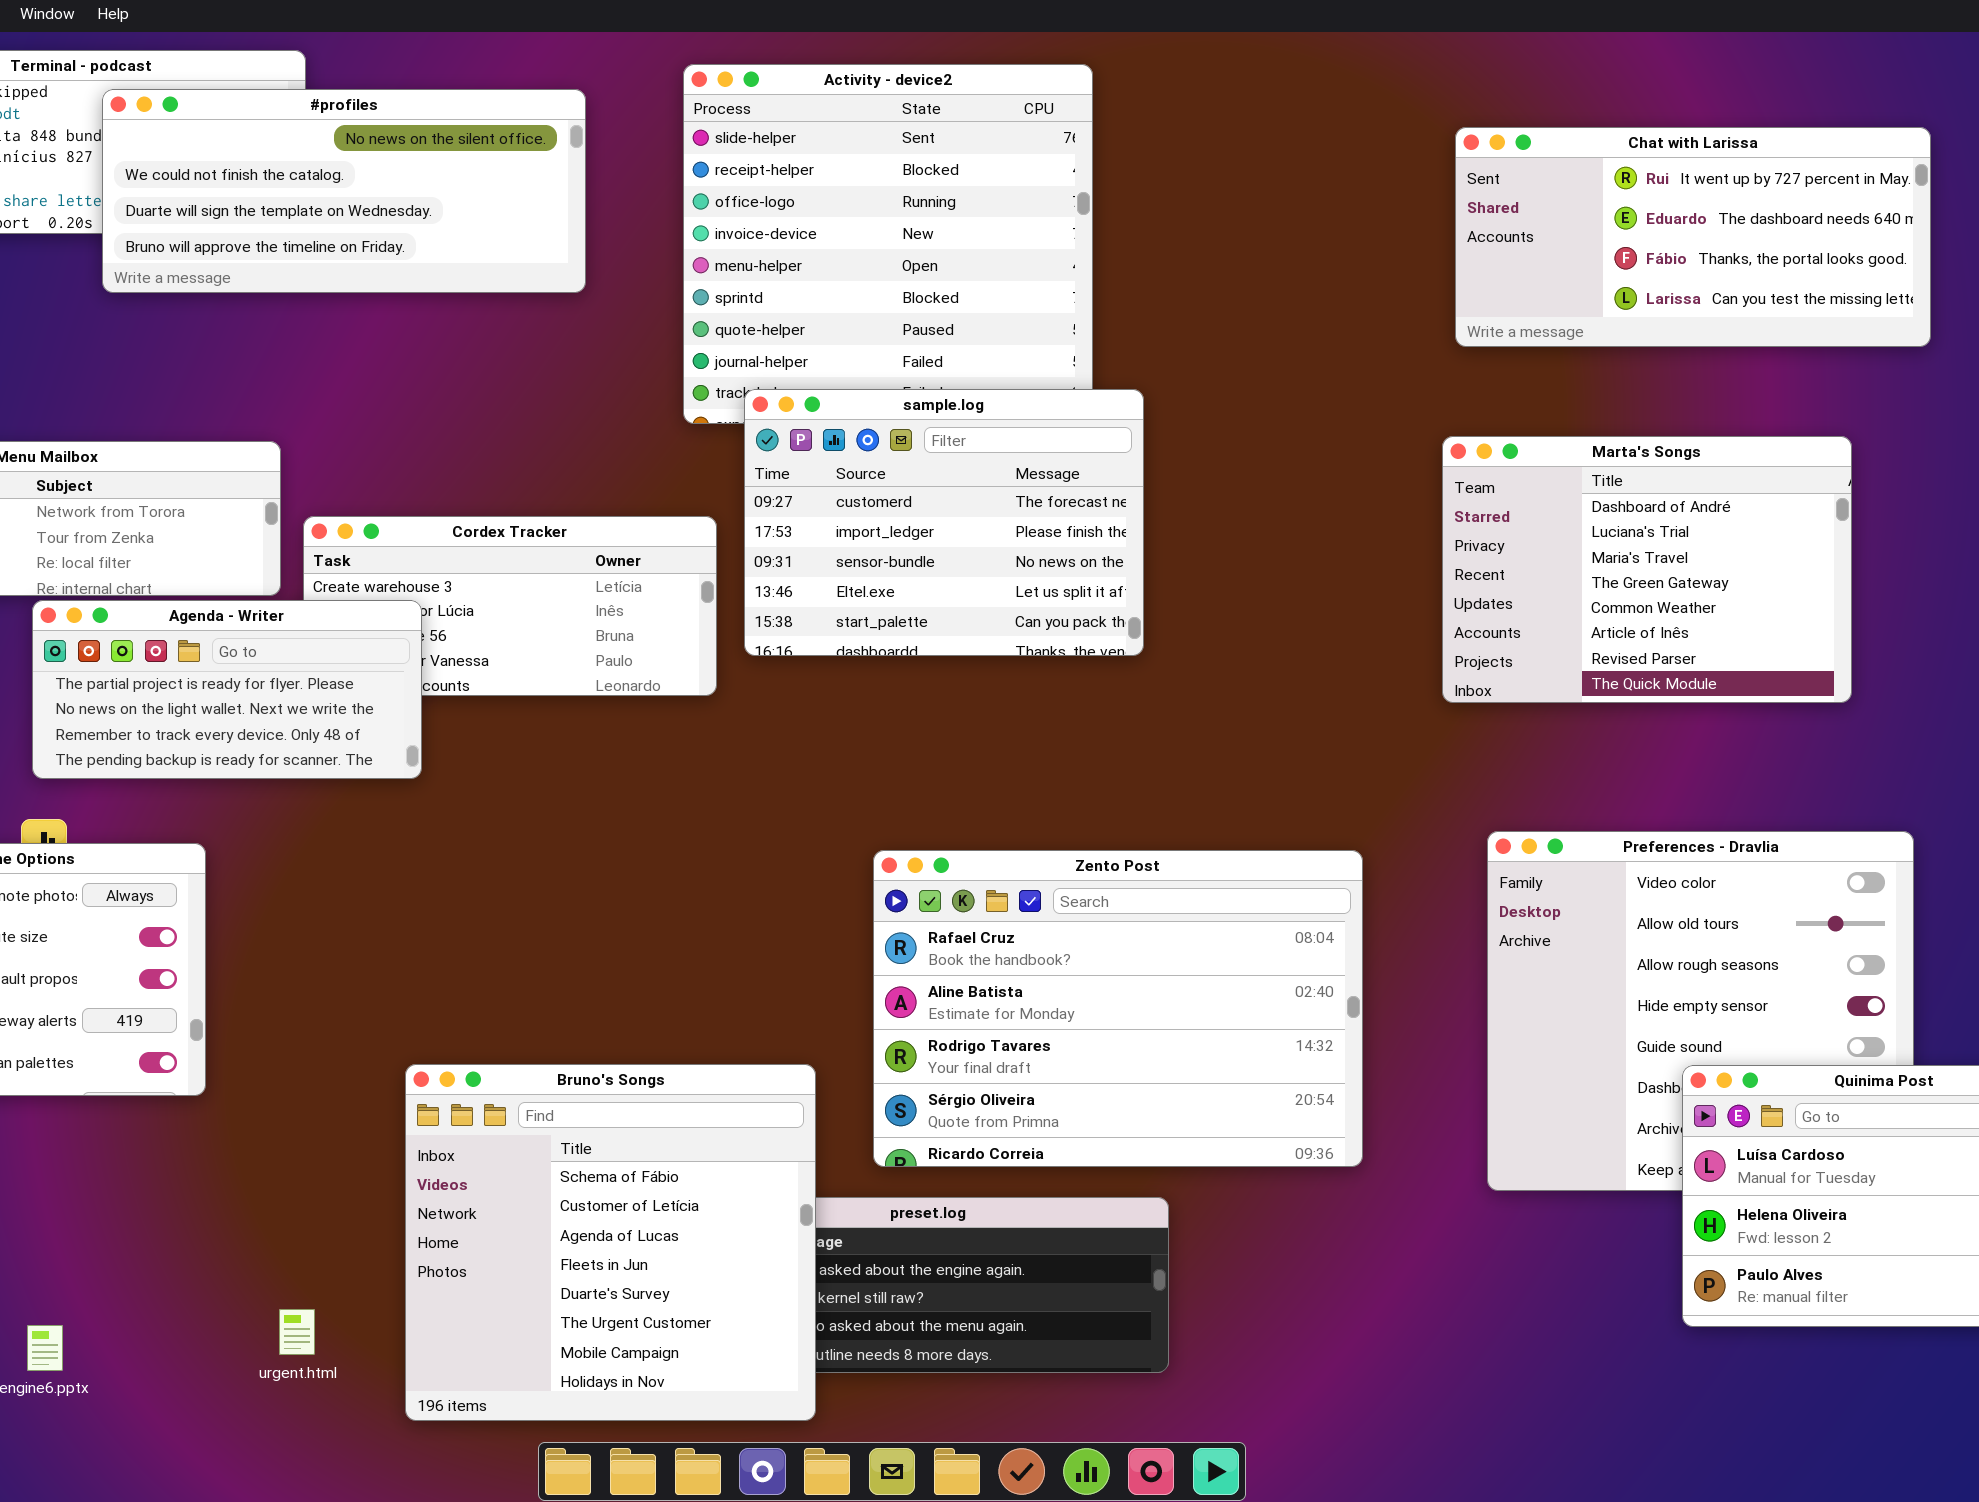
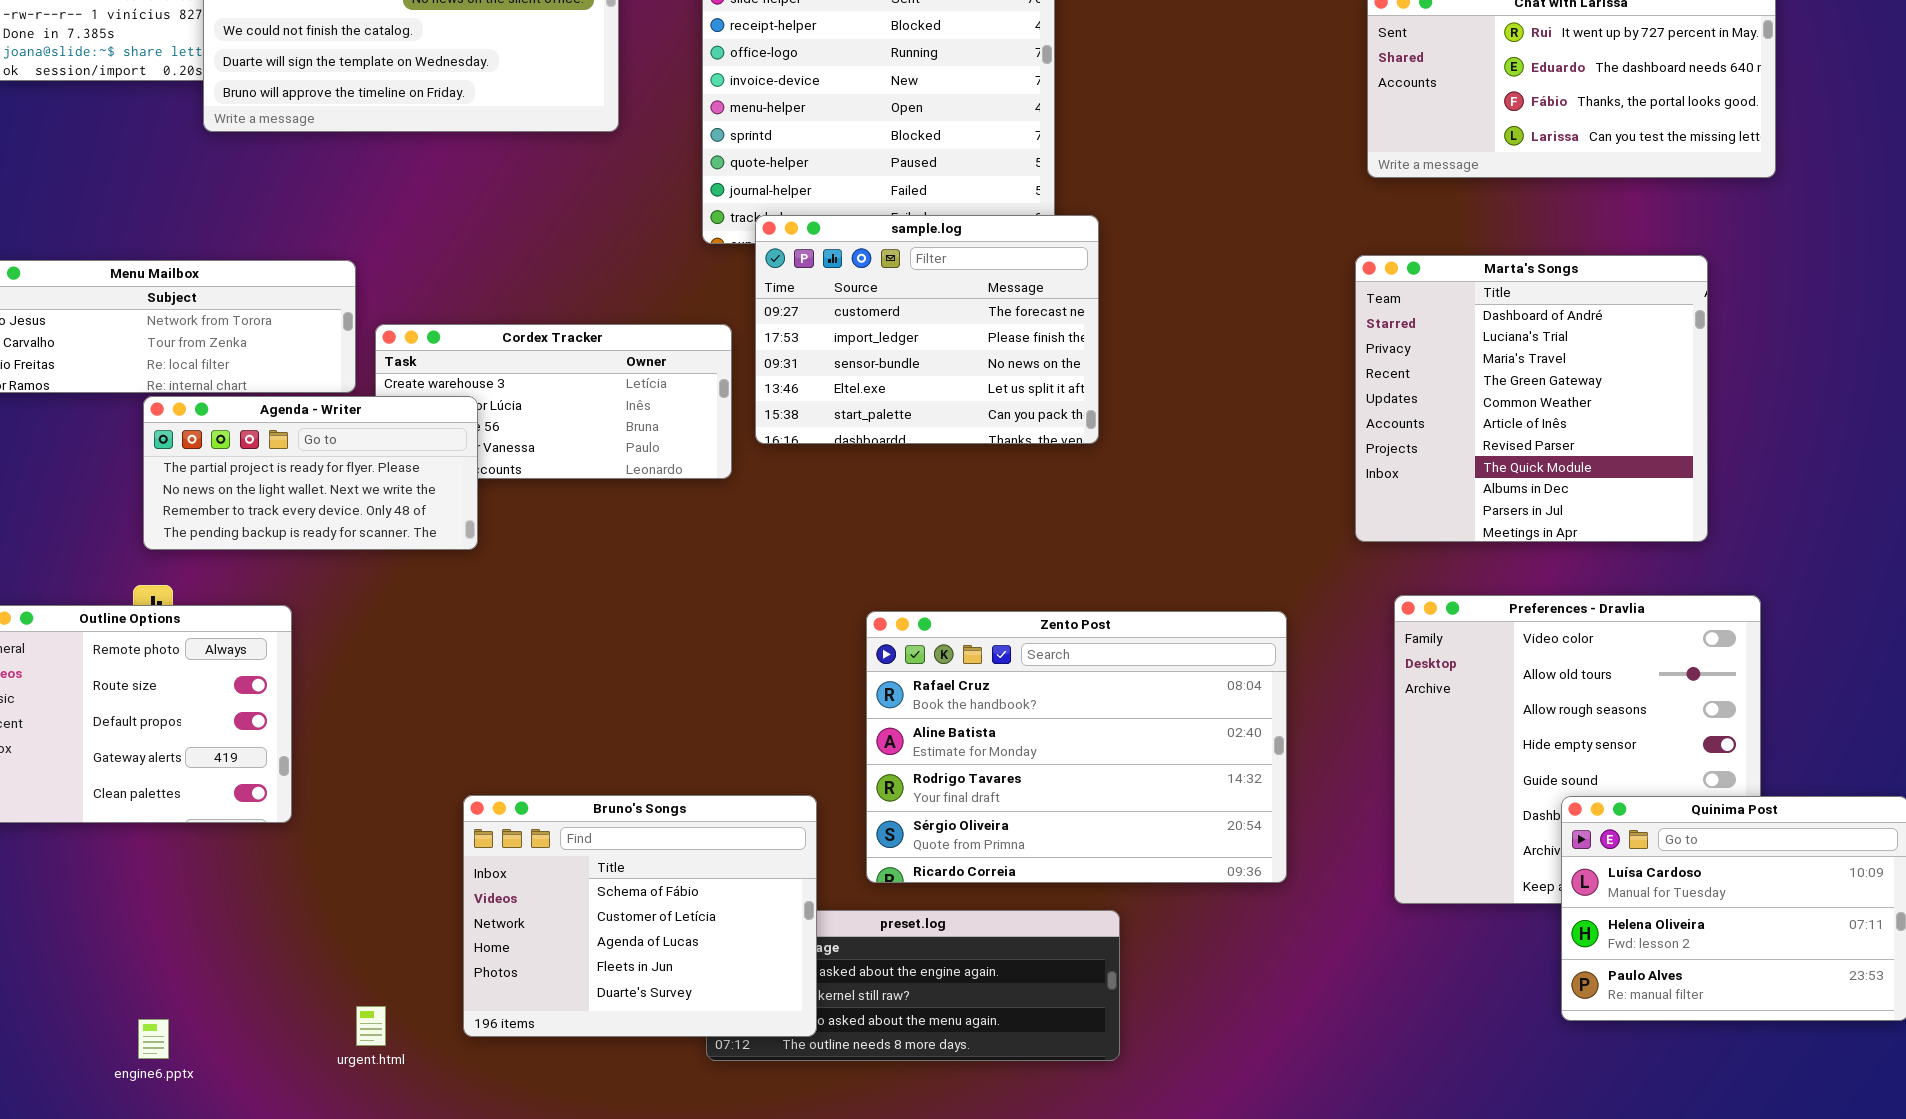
Marta's Songs: [1442,436,1852,703] -> [1355,255,1708,542], resized
Bruno's Songs: [405,1064,816,1421] -> [463,795,817,1037], resized

